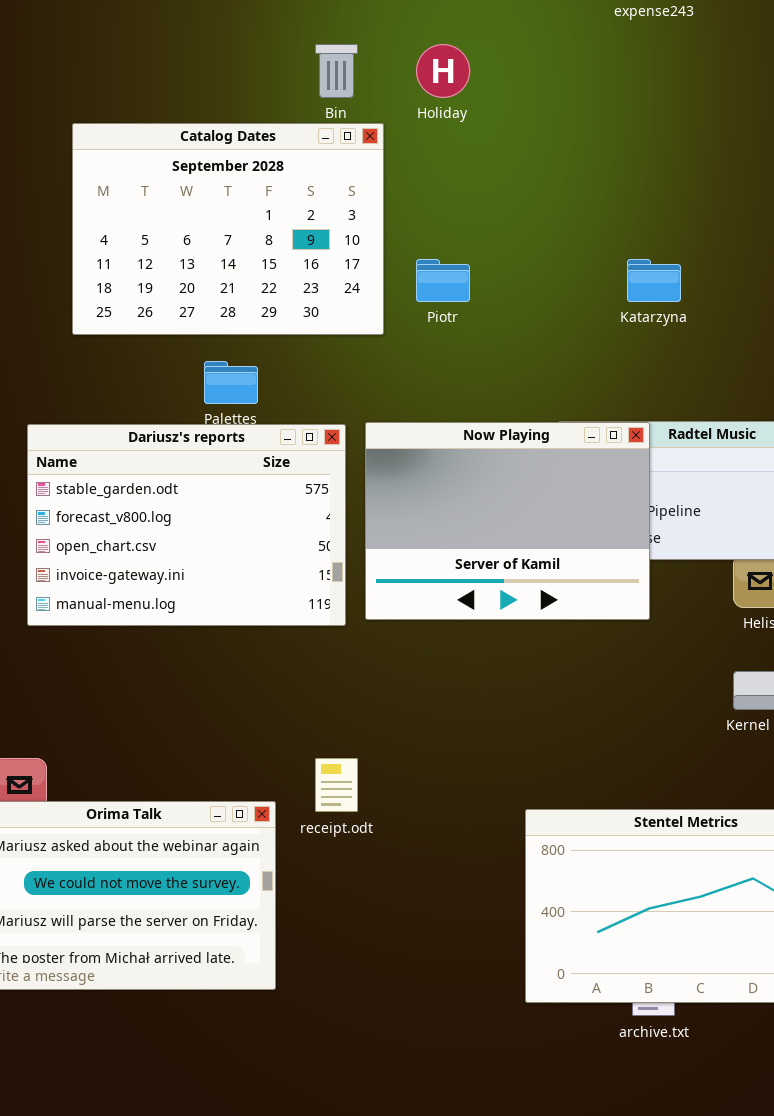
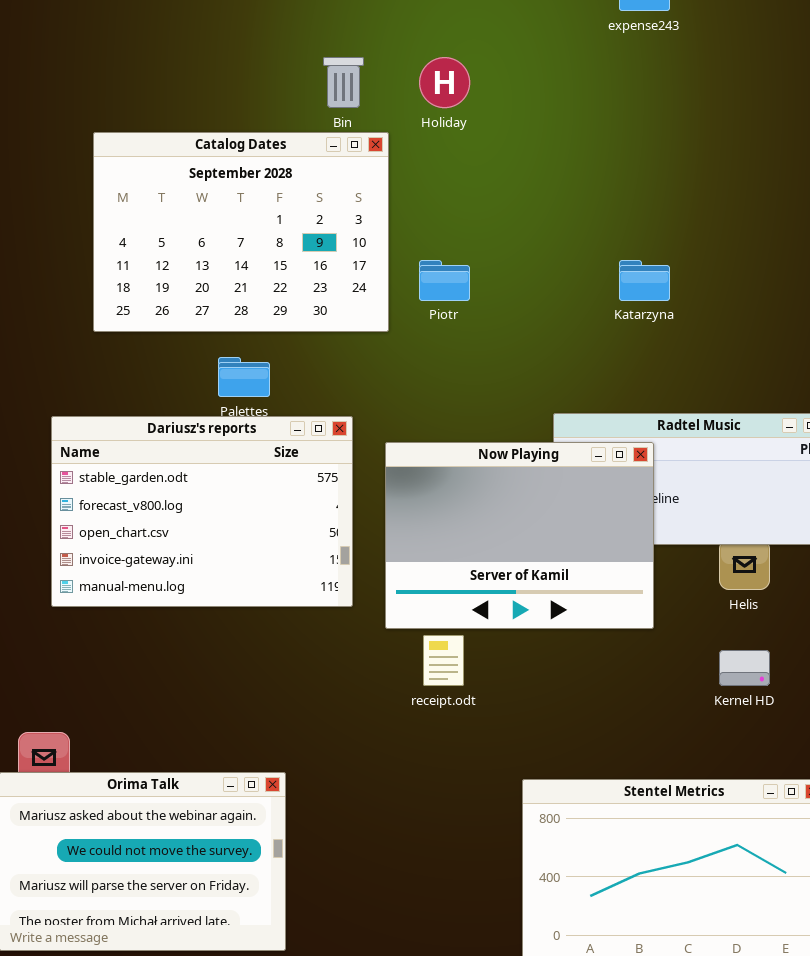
Now Playing: [365,422,650,620] -> [385,442,654,629], moved
receipt.odt: [315,758,358,812] -> [423,635,464,686], moved

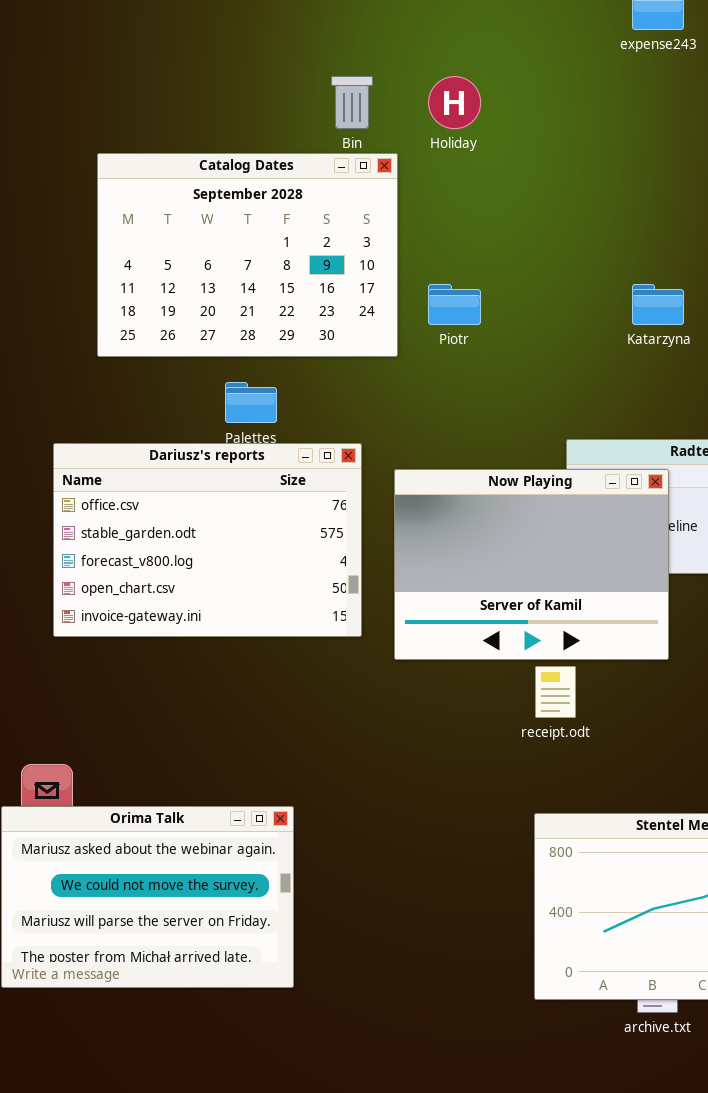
Dariusz's reports: [51,416,353,607] -> [53,443,362,637], scrolled up 1 row
receipt.odt: [423,635,464,686] -> [535,666,576,718], moved

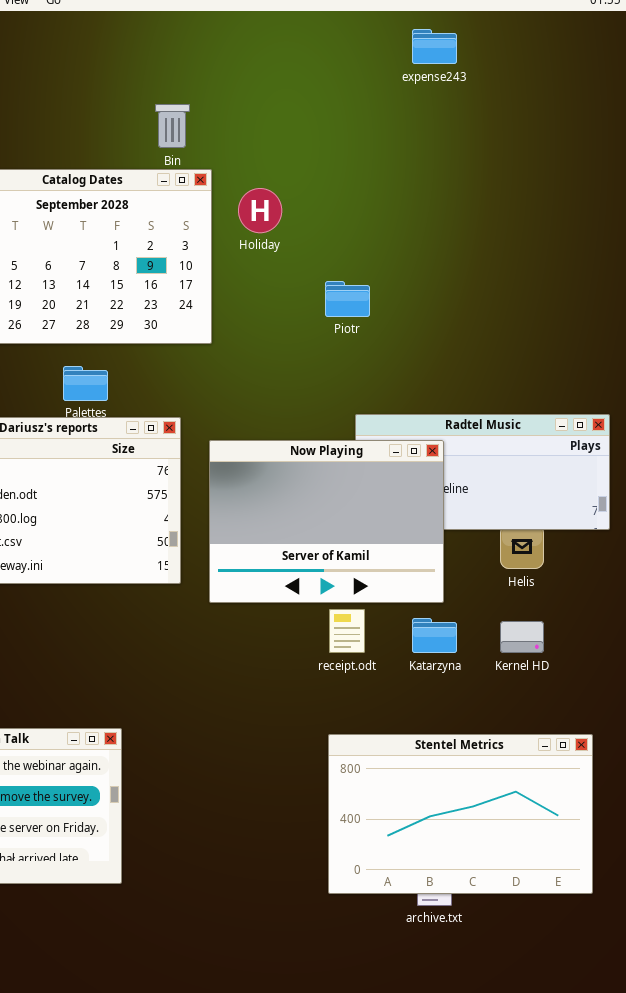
Holiday: [428,76,481,129] -> [238,188,282,233], moved
Piotr: [428,284,481,325] -> [325,281,370,317], moved
Katarzyna: [632,284,684,325] -> [412,618,457,653], moved

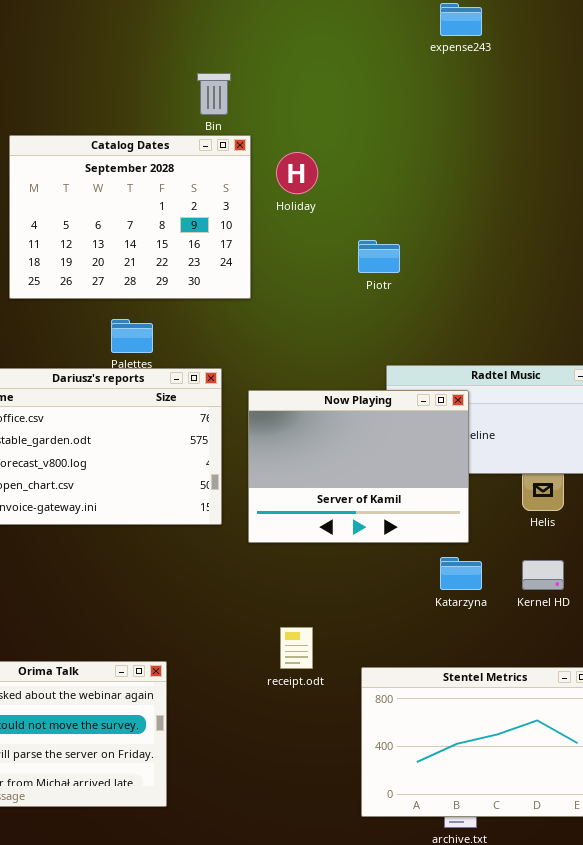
receipt.odt: [329,609,365,653] -> [280,627,313,669], moved

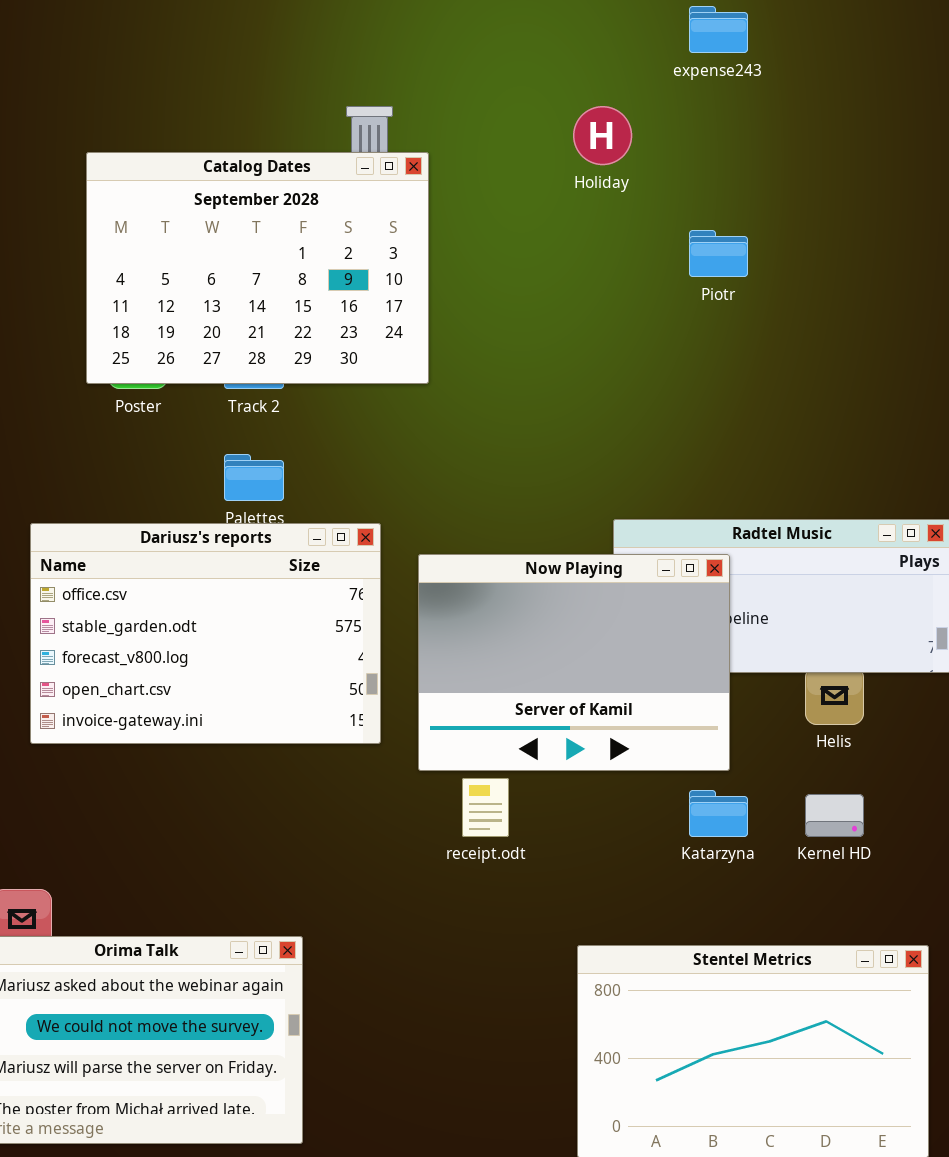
Catalog Dates: [9,135,251,299] -> [86,152,429,384], moved
Holiday: [276,152,318,194] -> [573,106,632,165], moved
Piotr: [358,240,400,273] -> [689,230,748,277], moved
receipt.odt: [280,627,313,669] -> [462,778,509,837], moved

